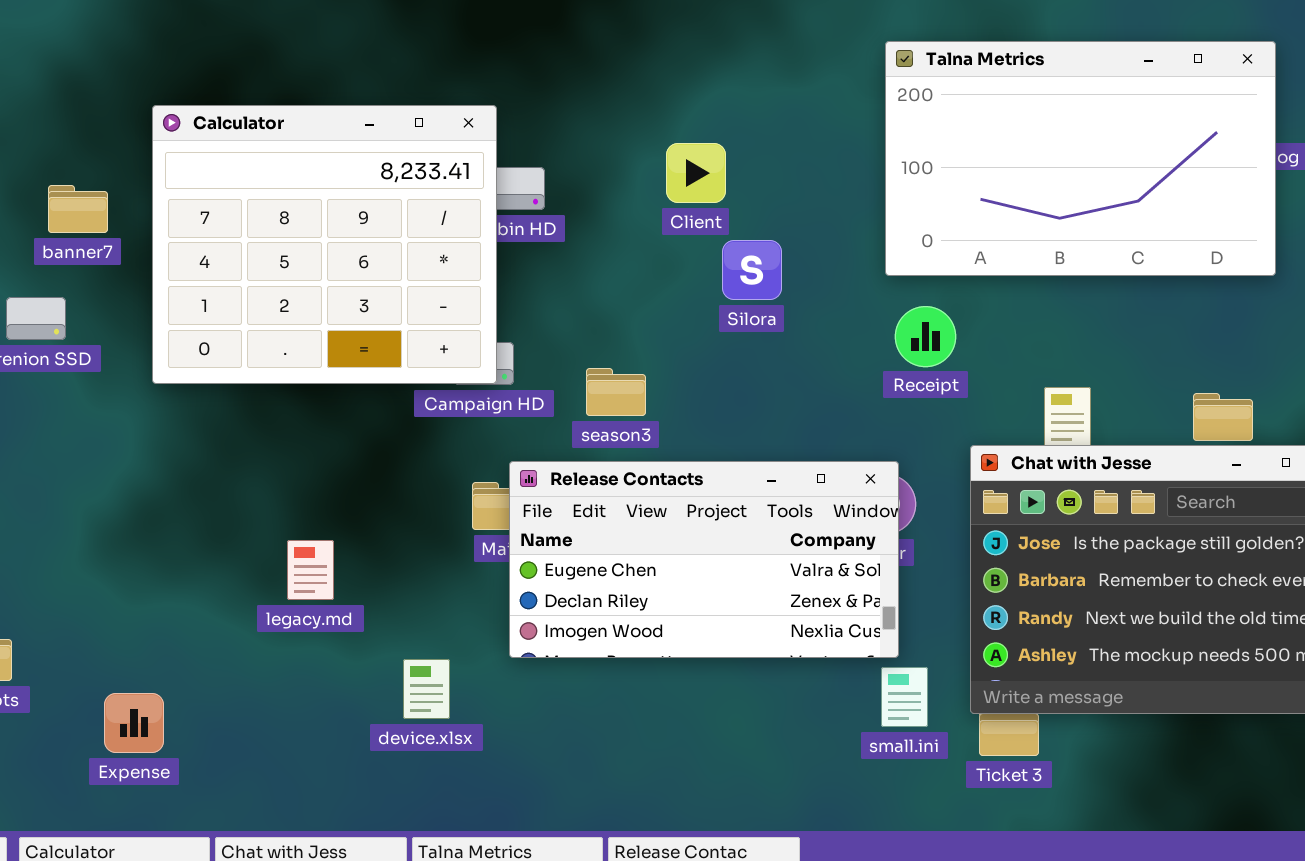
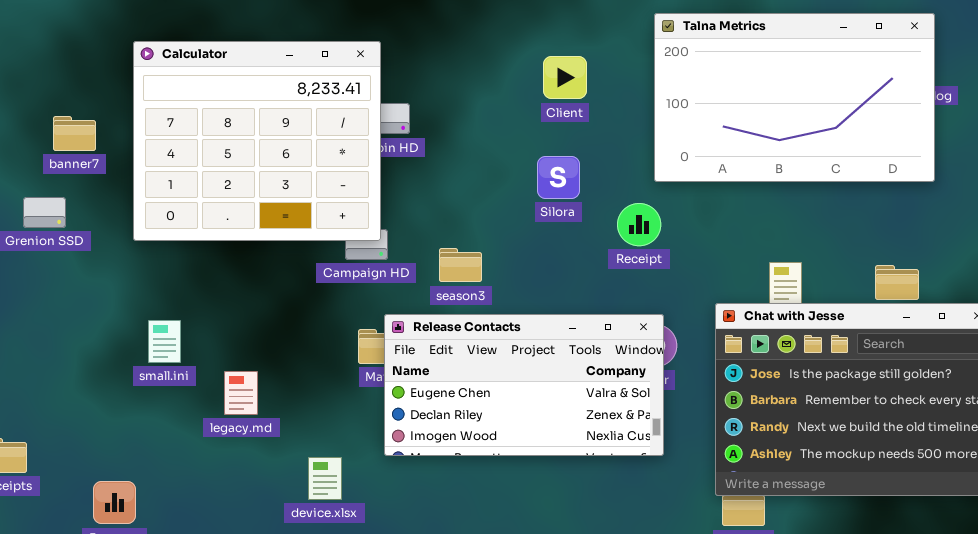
Calculator: [152,105,497,384] -> [133,41,381,241], moved
Client: [666,143,726,203] -> [543,56,587,99], moved
Receipt: [895,306,956,367] -> [617,203,661,246], moved
small.ini: [881,667,928,727] -> [148,320,181,363], moved

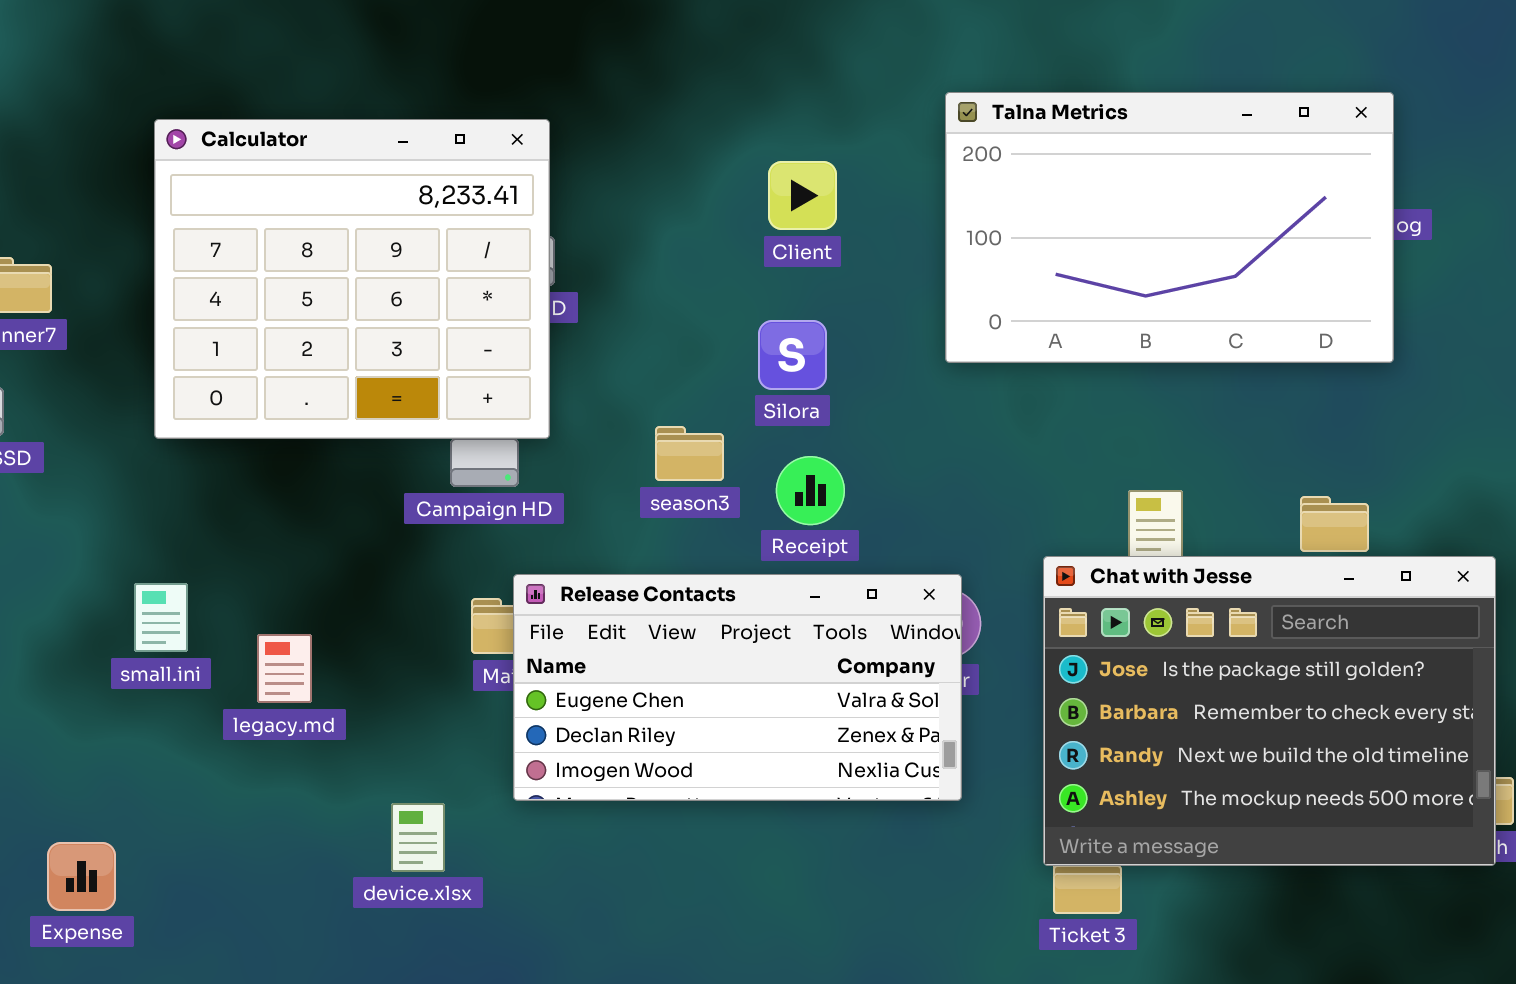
Calculator: [133,41,381,241] -> [154,119,550,439], moved
Receipt: [617,203,661,246] -> [776,456,845,525], moved
season3: [439,248,482,282] -> [655,426,724,481], moved
legacy.md: [224,371,258,415] -> [257,634,312,703], moved

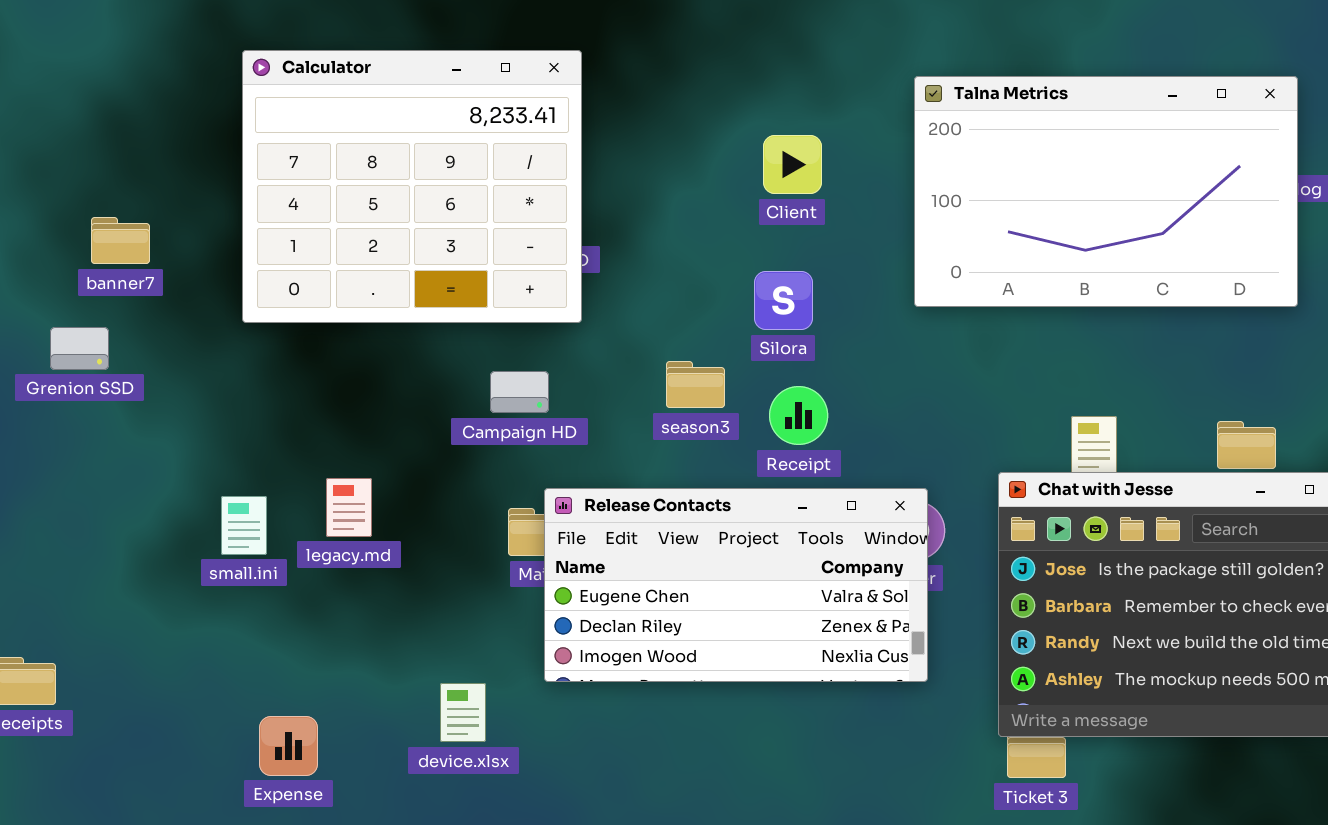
Calculator: [154,119,550,439] -> [242,50,582,323], moved
legacy.md: [257,634,312,703] -> [326,478,372,537], moved
Expense: [47,842,116,911] -> [259,716,318,776], moved

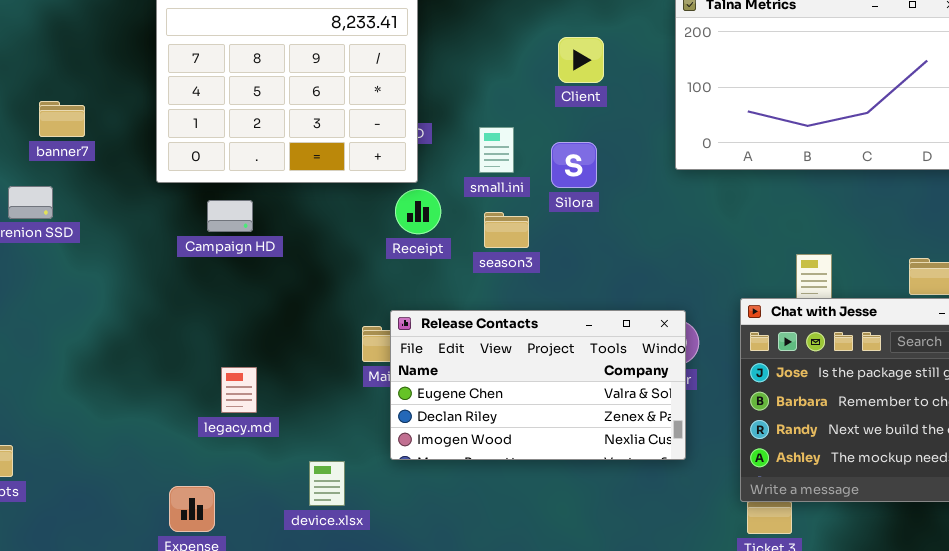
Campaign HD: [490,371,549,413] -> [207,200,253,232], moved
Receipt: [769,386,828,445] -> [395,189,441,234], moved
legacy.md: [326,478,372,537] -> [221,367,257,413], moved
small.ini: [221,496,267,555] -> [479,127,514,173], moved

